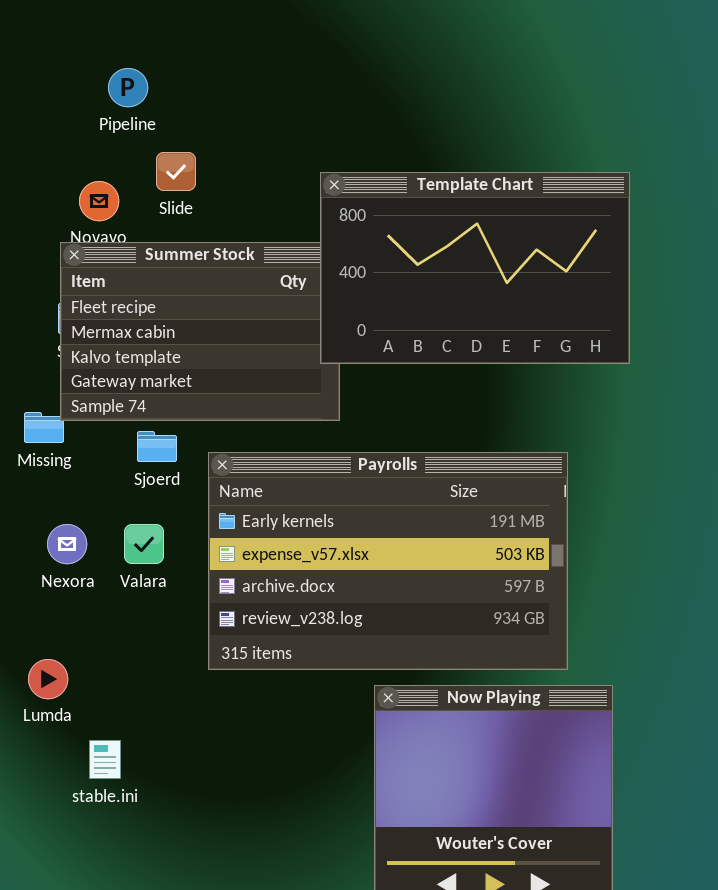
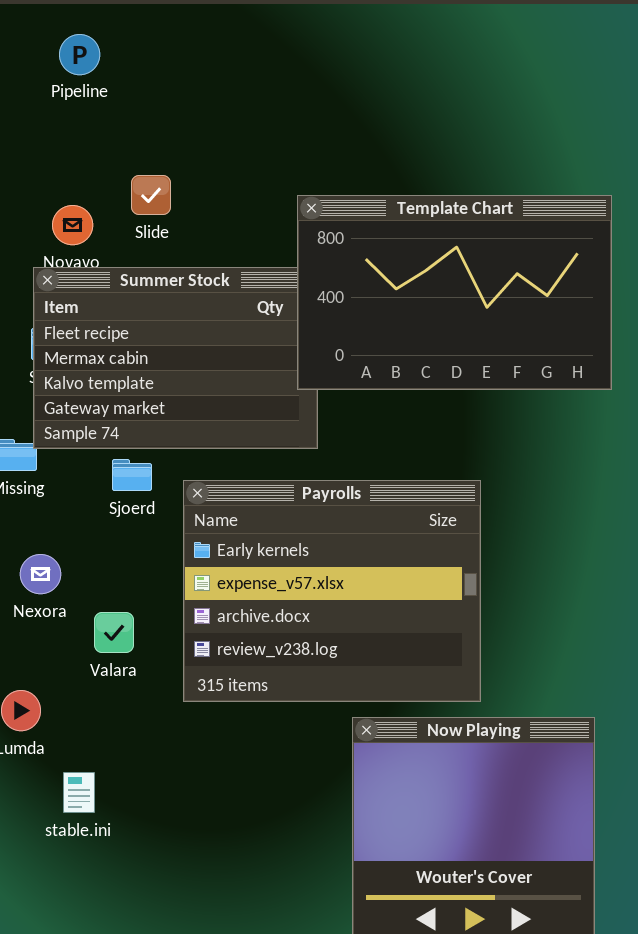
Pipeline: [108,68,148,107] -> [59,34,100,75], moved
Payrolls: [208,452,568,670] -> [183,480,481,702], resized
Valara: [124,524,164,564] -> [94,612,134,653], moved

